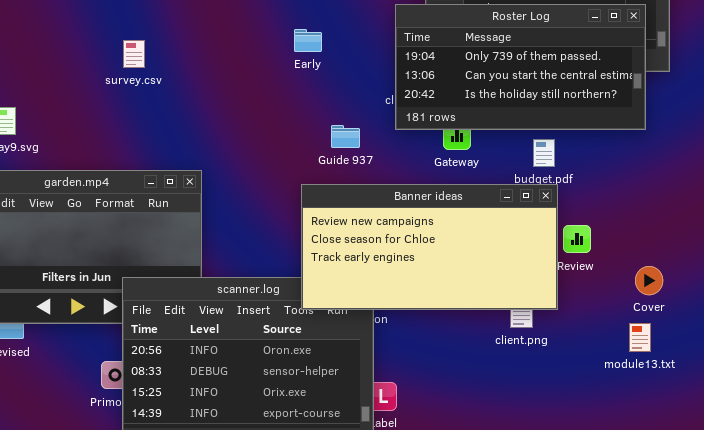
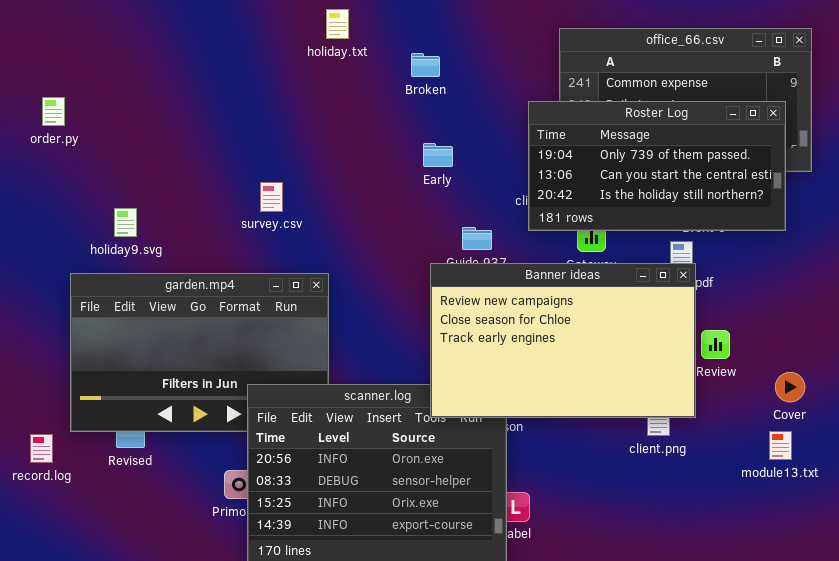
Early: [294,29,322,52] -> [423,143,453,167], moved
survey.csv: [123,40,145,68] -> [260,182,283,212], moved
Banner ideas: [301,184,558,310] -> [430,263,696,418], resized

